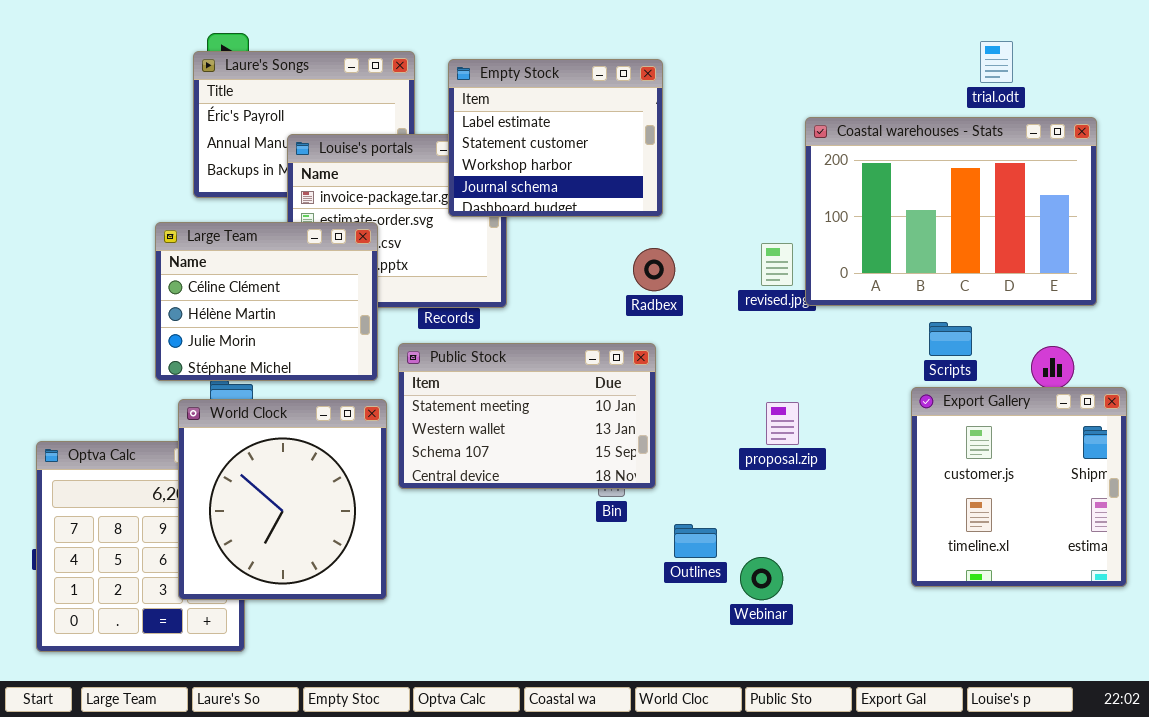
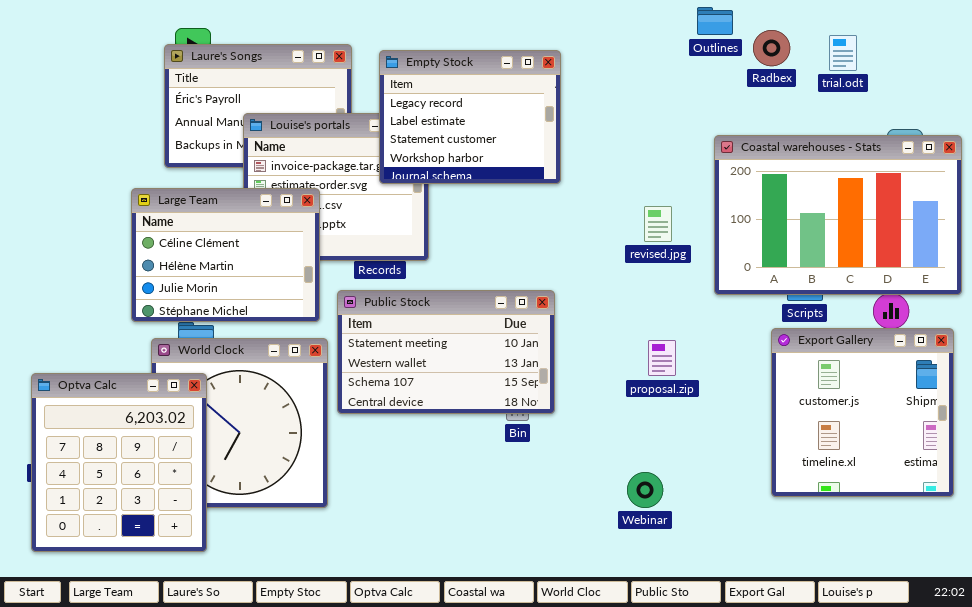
Empty Stock: [448,59,663,217] -> [379,50,561,184], scrolled up 1 row
Coastal warehouses - Stats: [805,117,1097,306] -> [714,135,962,295], moved
Radbex: [633,248,675,291] -> [753,30,790,66], moved
Optva Calc: [36,441,245,652] -> [31,373,207,552], raised
Outlines: [674,524,717,558] -> [697,7,733,35], moved

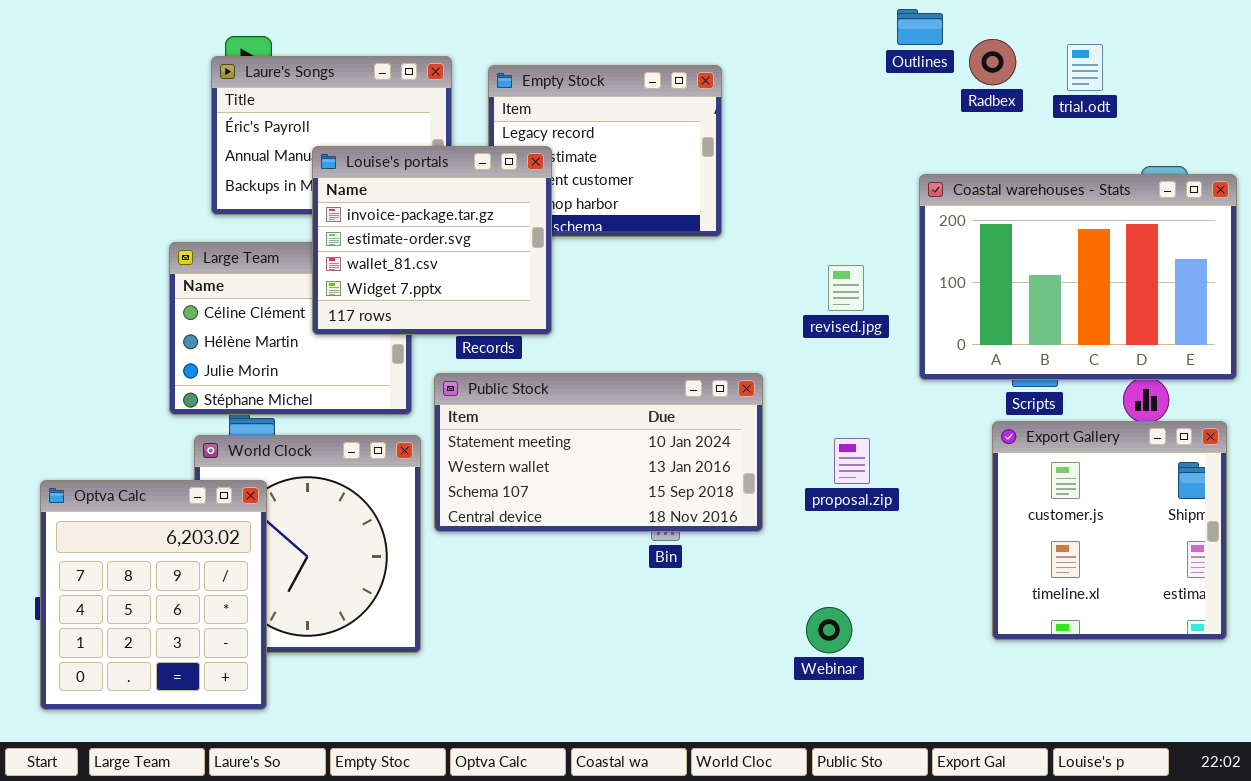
Louise's portals: [243,113,429,261] -> [312,146,552,335], raised
Public Stock: [337,290,555,414] -> [434,373,763,532], resized

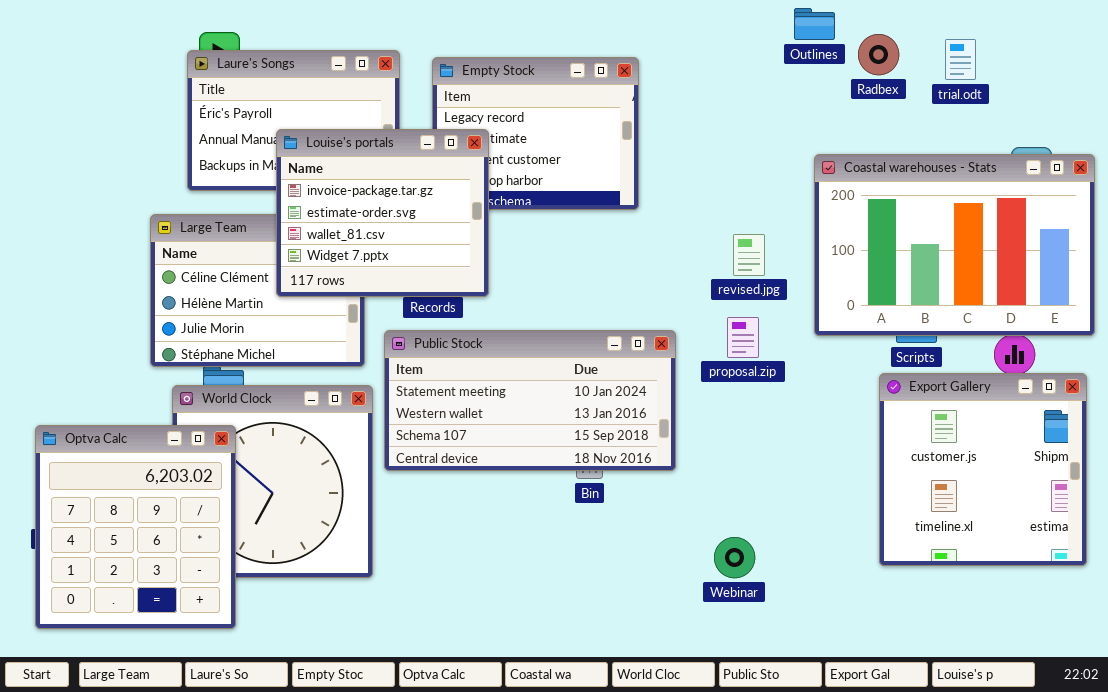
proposal.zip: [834,438,870,484] -> [727,317,759,358], moved

